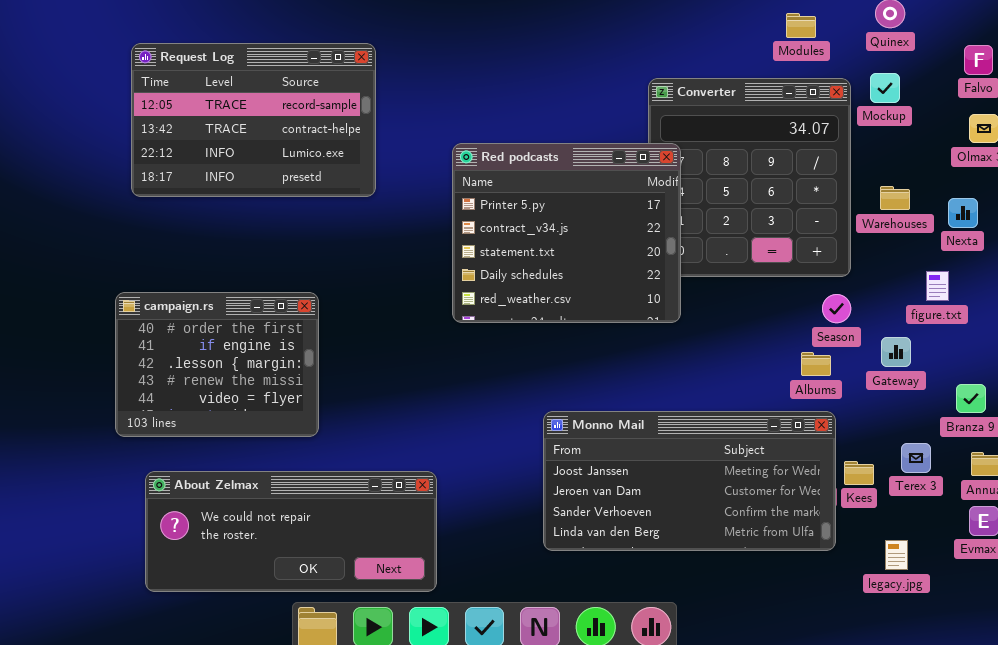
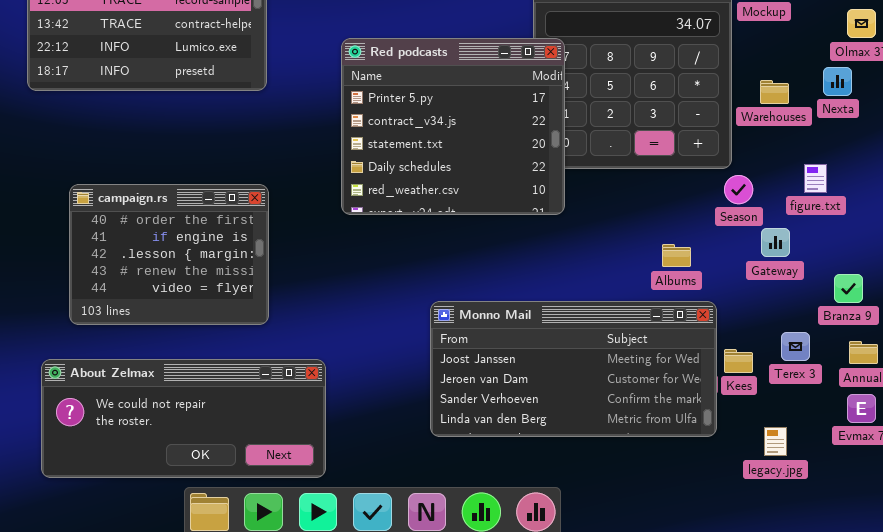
Nexta: [948,198,978,228] -> [823,67,852,96], moved
campaign.rs: [115,292,319,437] -> [69,184,269,325], moved
Season: [822,294,851,323] -> [724,175,753,204], moved
Albums: [801,352,831,376] -> [662,244,691,267], moved

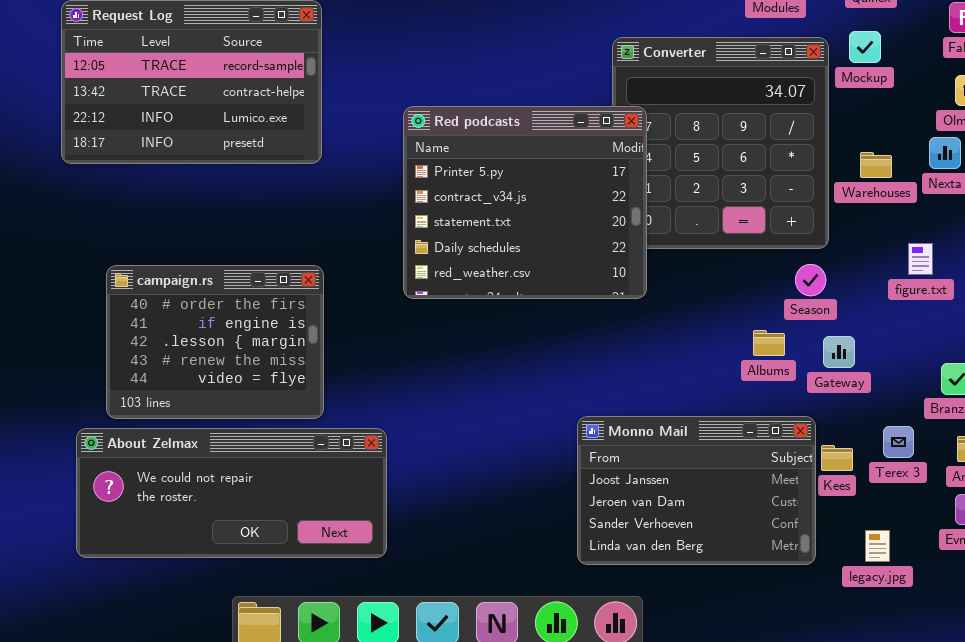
Season: [724,175,753,204] -> [795,264,826,296], moved
Gateway: [761,228,790,257] -> [823,336,855,368], moved
Monno Mail: [430,301,717,437] -> [577,416,816,565], moved, resized
About Zelmax: [41,359,326,478] -> [76,428,387,558], moved

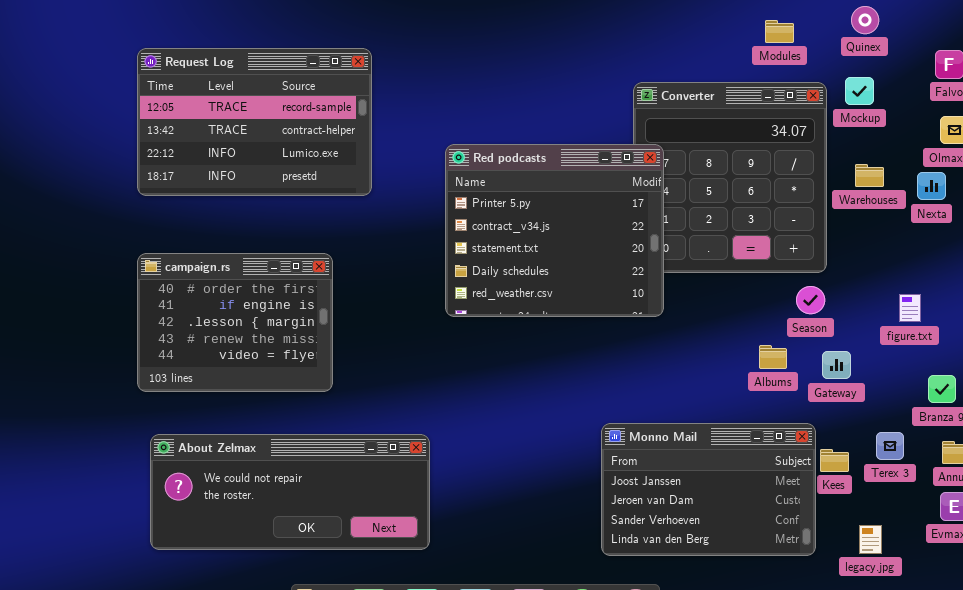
Warehouses: [860,152,892,178] -> [855,164,884,187], moved
figure.txt: [908,243,933,275] -> [899,294,921,322], moved
campaign.rs: [106,265,324,419] -> [137,253,333,392], moved

